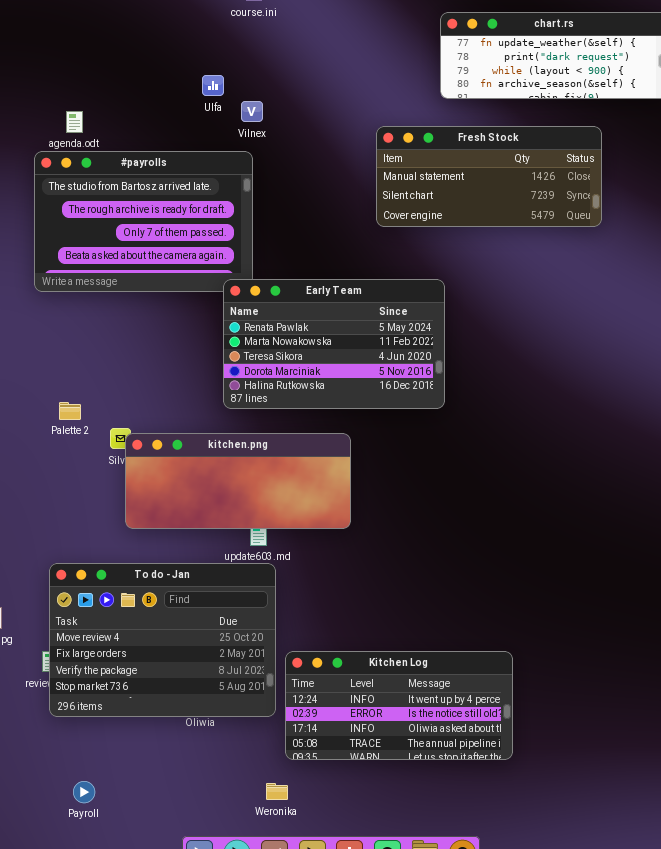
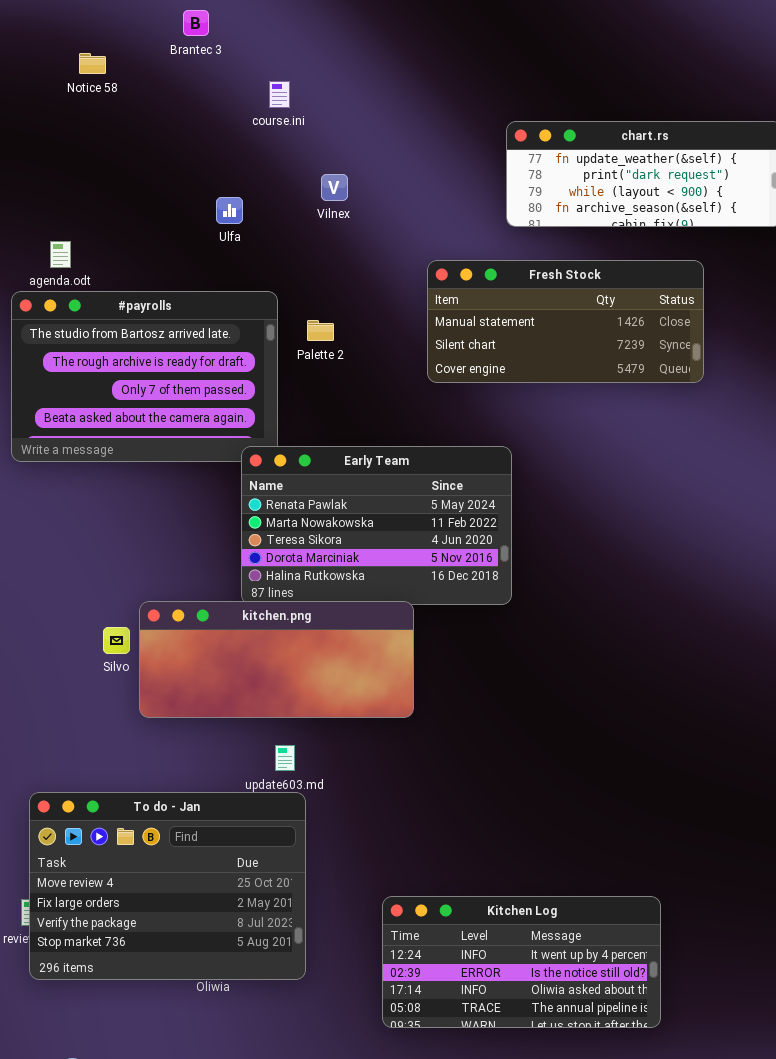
Vilnex: [241,101,263,122] -> [321,174,348,201], moved
Palette 2: [59,402,81,420] -> [307,320,334,341], moved
kitchen.png: [125,433,351,529] -> [139,601,414,718], moved
Kitchen Log: [285,651,513,760] -> [382,896,661,1028], moved

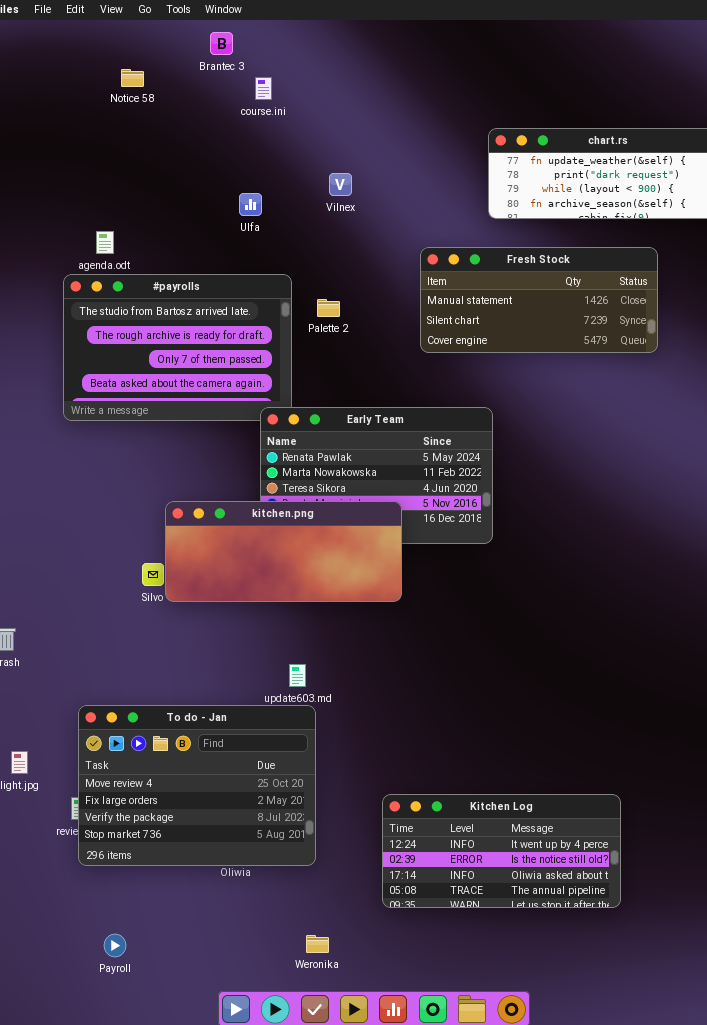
course.ini: [269,81,290,108] -> [255,77,272,100], moved
kitchen.png: [139,601,414,718] -> [165,501,402,602], moved

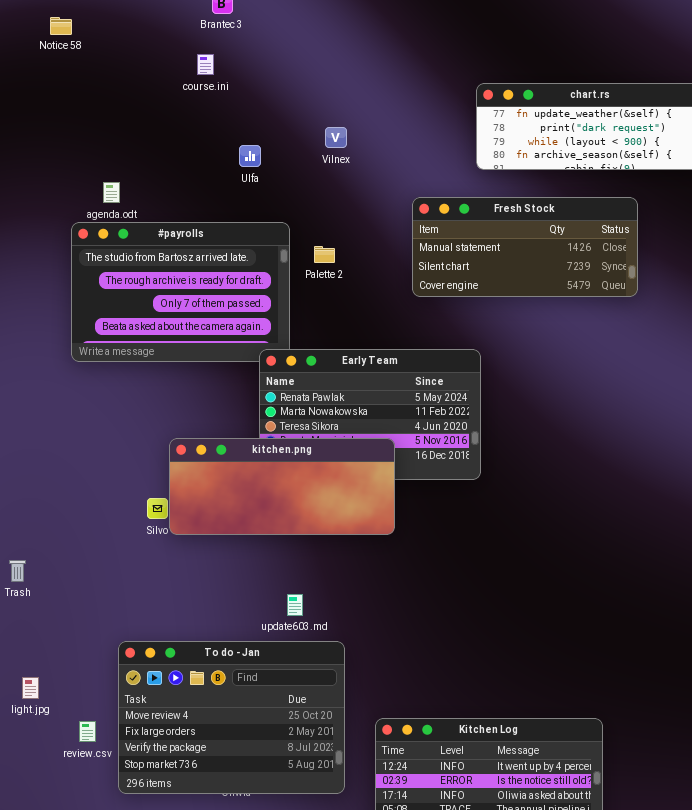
Notice 58: [121,69,144,87] -> [50,17,72,35], moved
course.ini: [255,77,272,100] -> [197,54,214,75], moved
To do - Jan: [78,705,316,866] -> [118,641,345,794], moved

